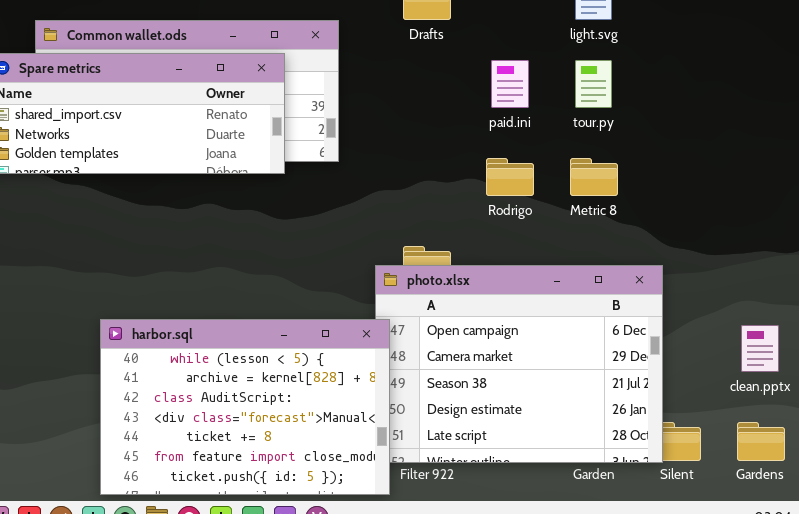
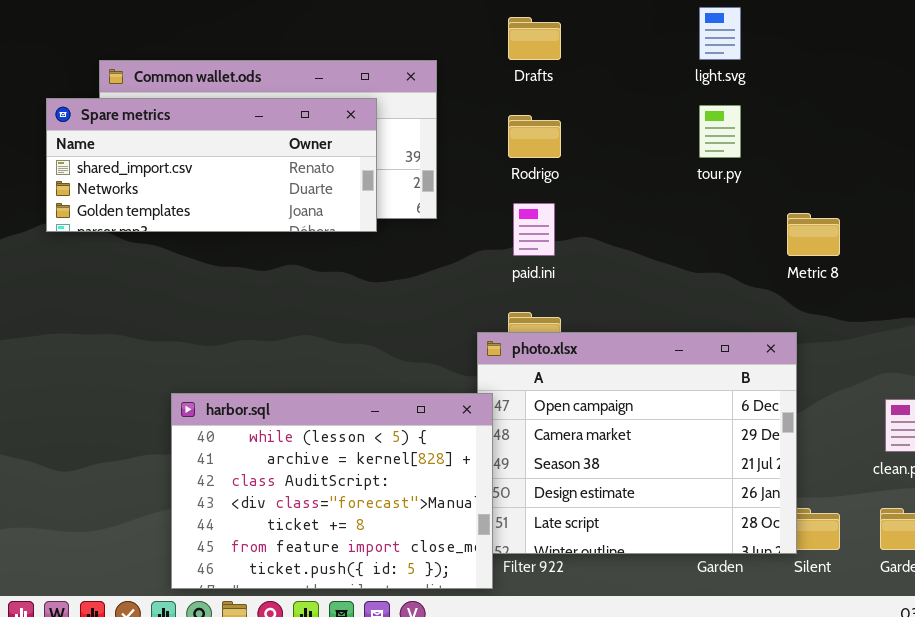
paid.ini: [491,60,529,108] -> [513,203,555,256], moved
Rodrigo: [486,158,534,196] -> [508,115,561,158], moved
Metric 8: [570,158,618,196] -> [787,213,840,256], moved

